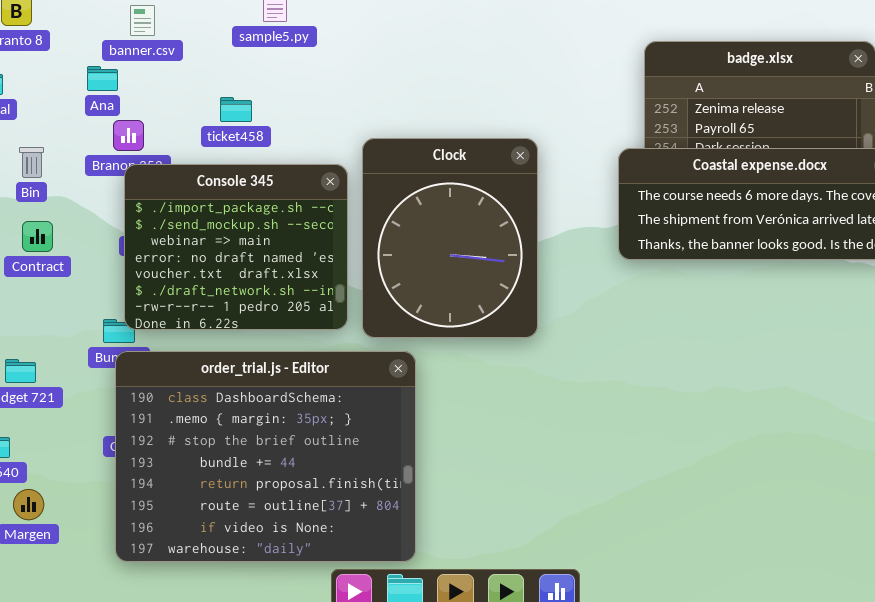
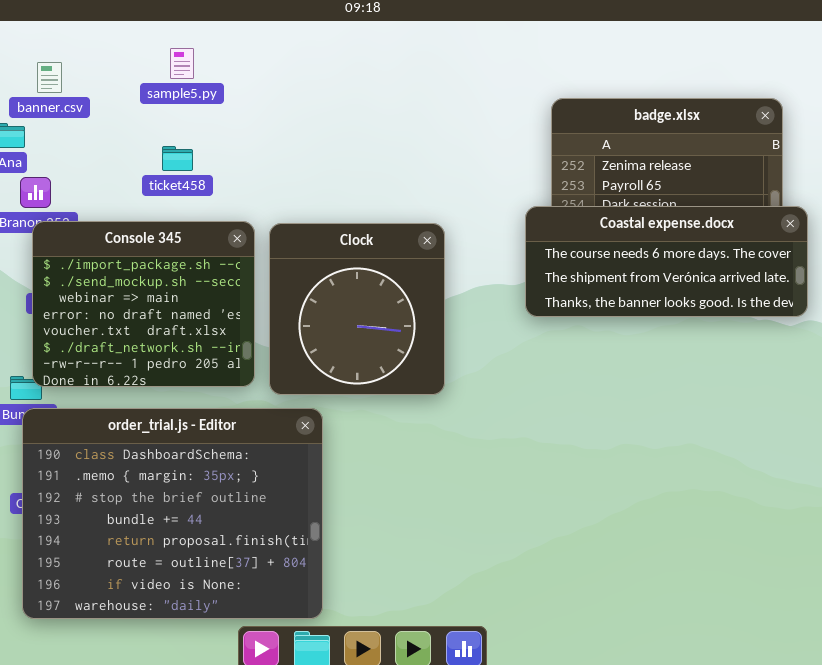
ticket458: [220,97,252,122] -> [162,146,193,171], moved
Clock: [362,138,538,338] -> [269,223,445,395], resized

